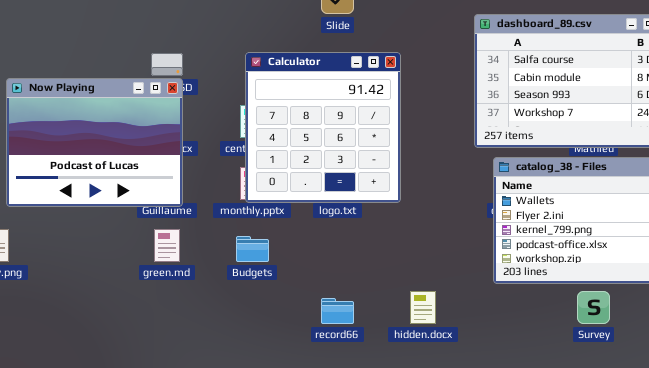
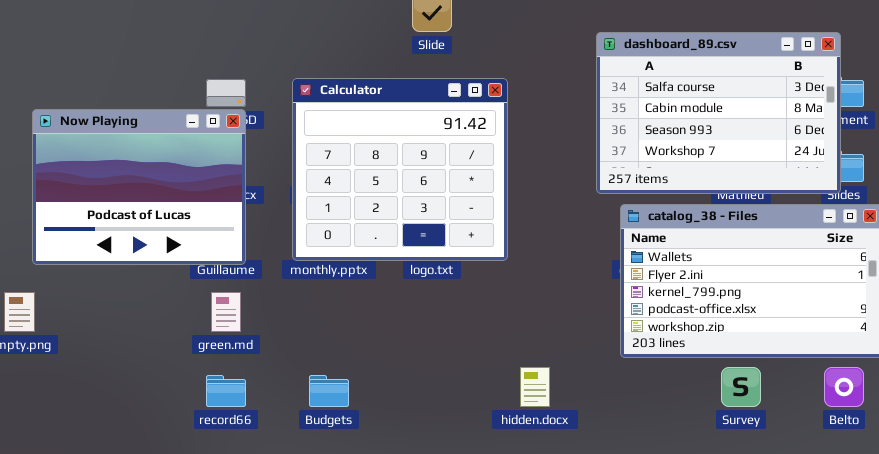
Calculator: [245,52,401,203] -> [292,78,508,261], resized
Budgets: [236,236,269,262] -> [309,375,349,407], moved
record66: [321,298,354,324] -> [206,375,246,407], moved

